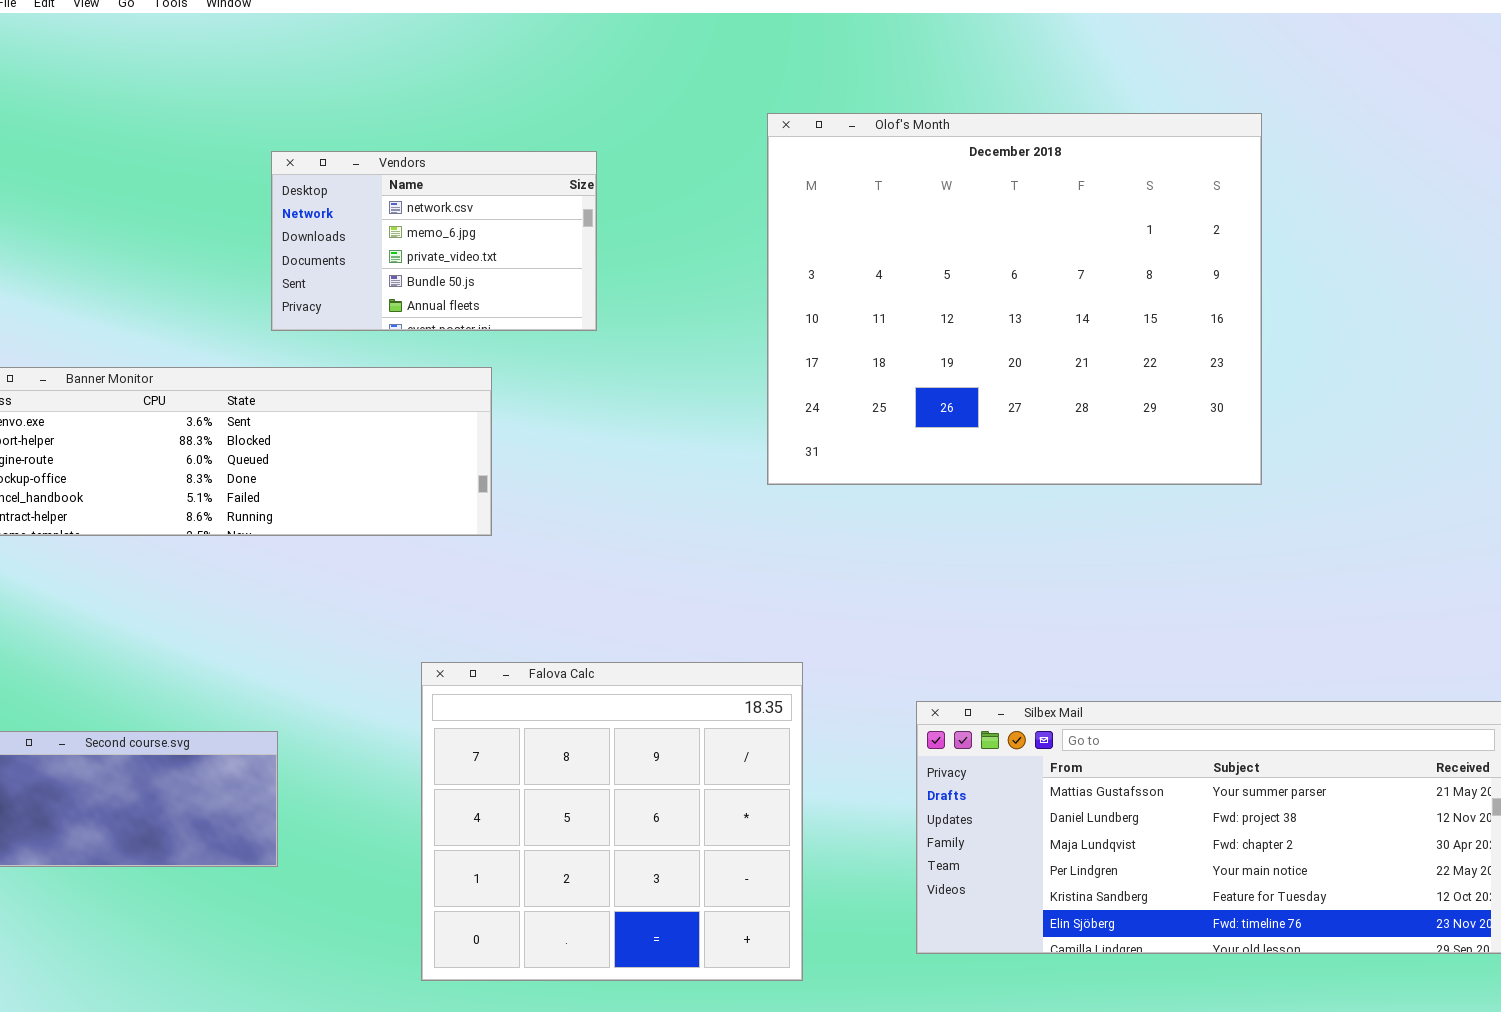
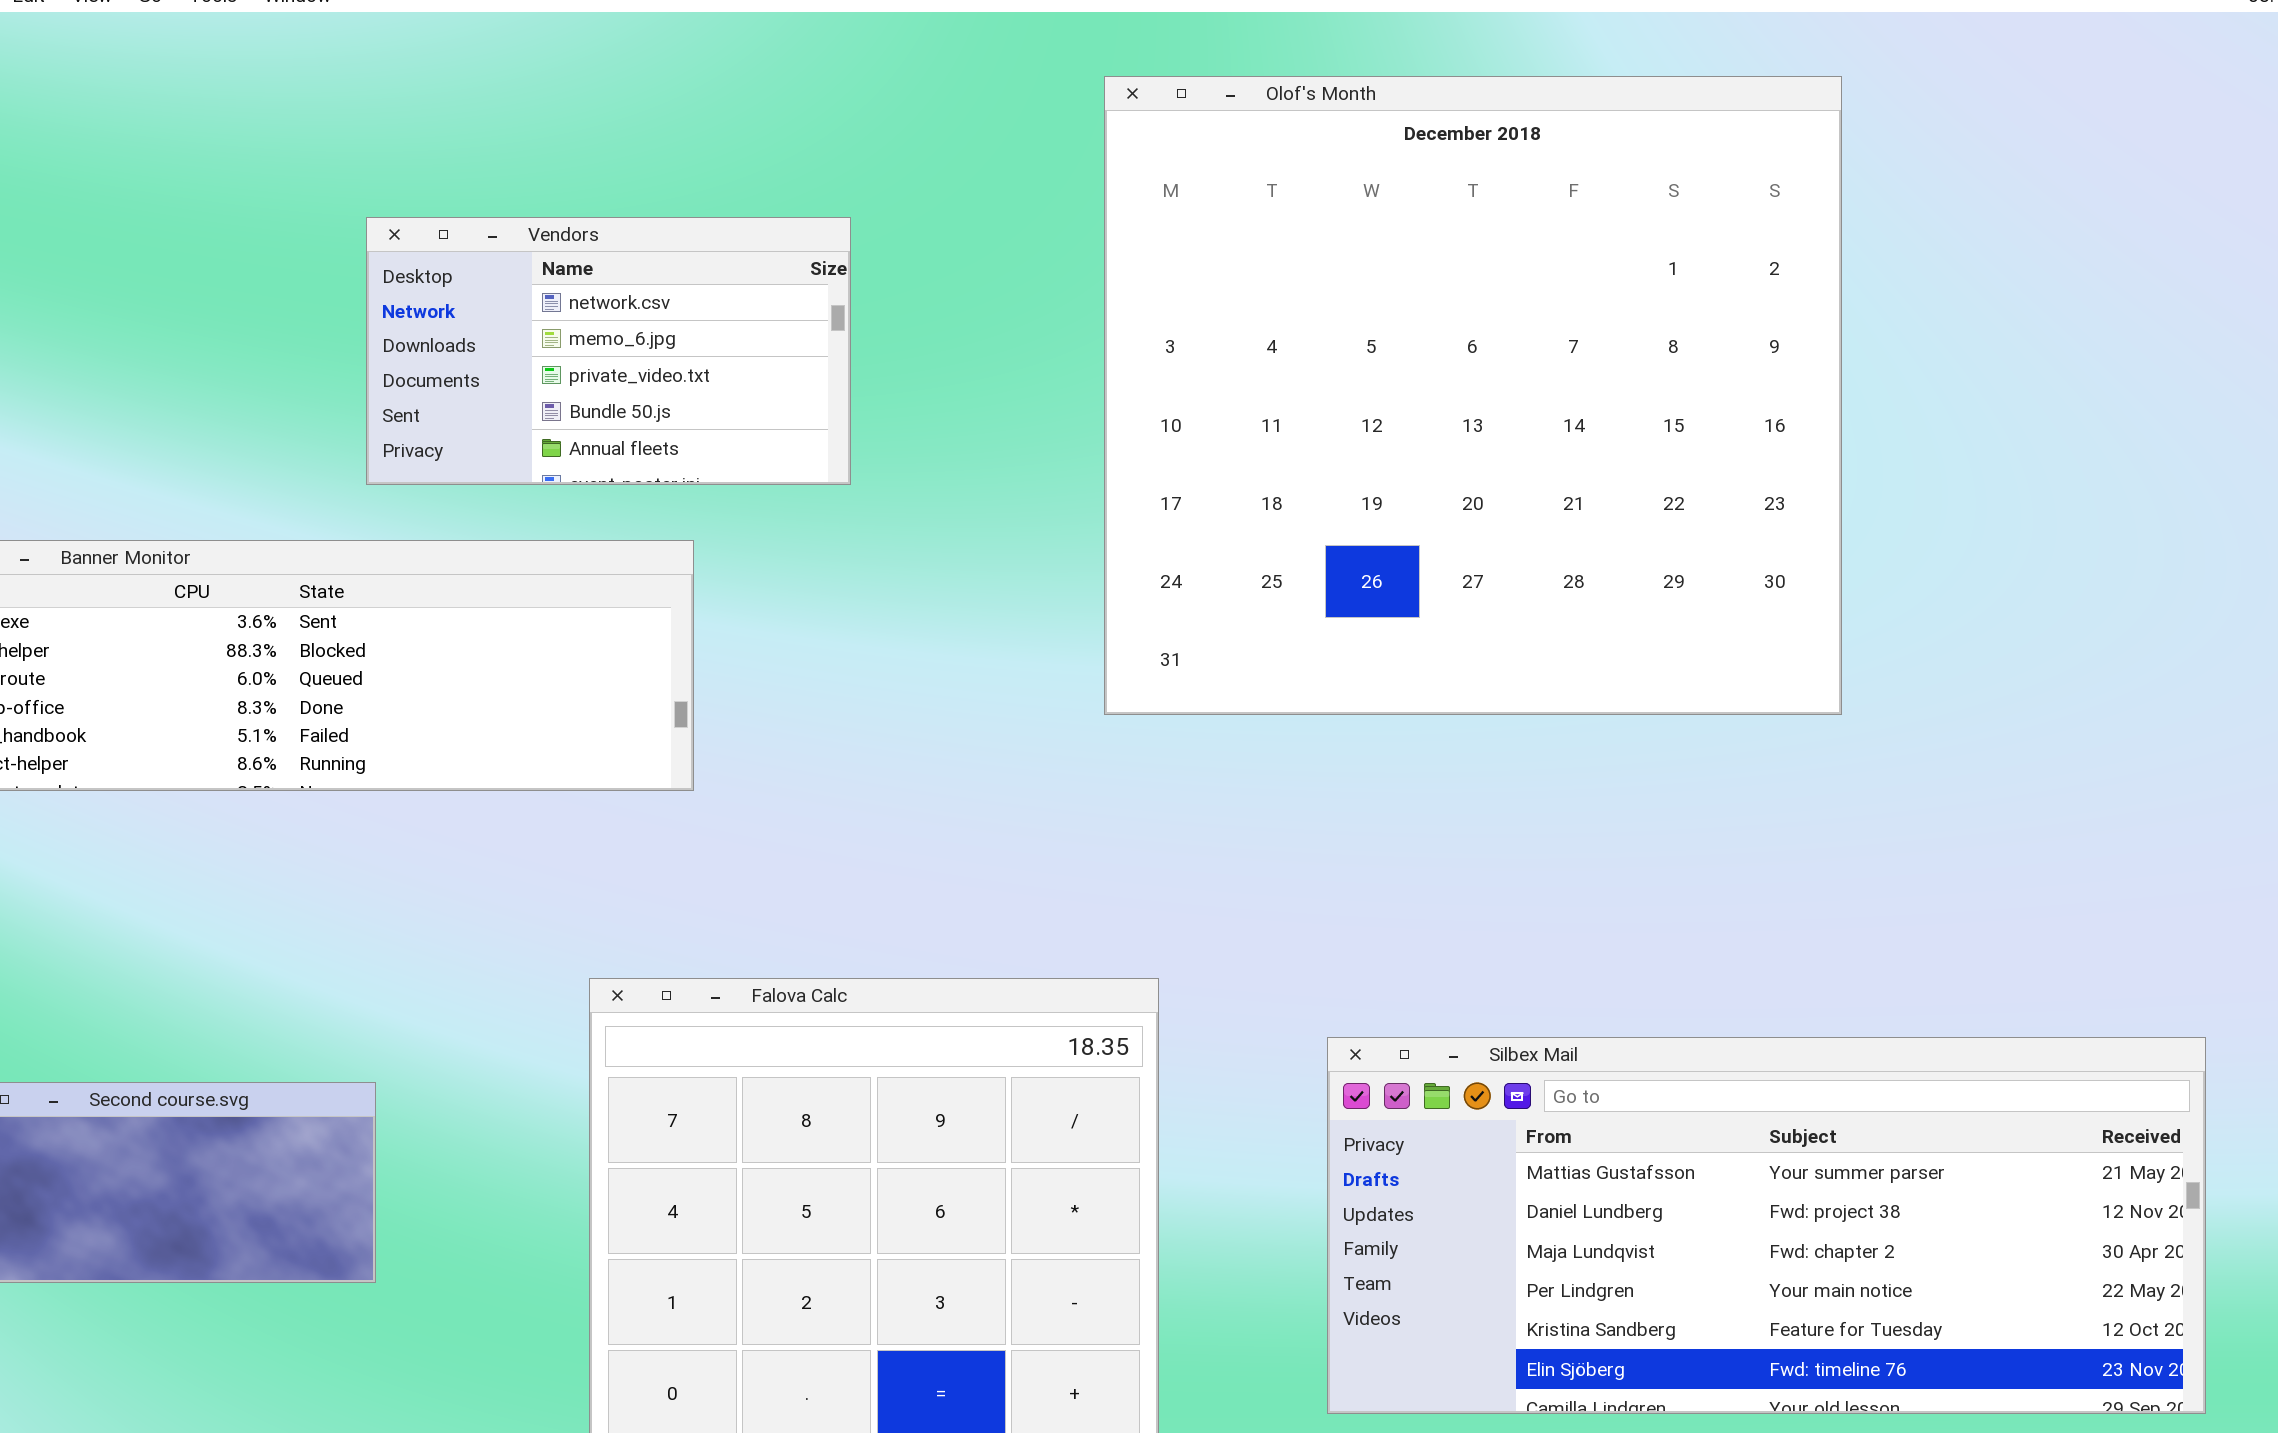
Olof's Month: [767,113,1262,485] -> [1104,76,1842,715], resized

